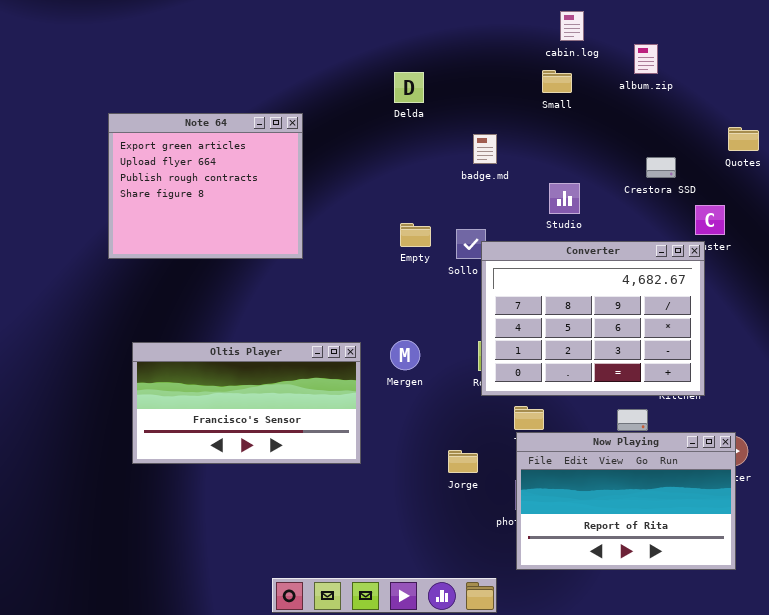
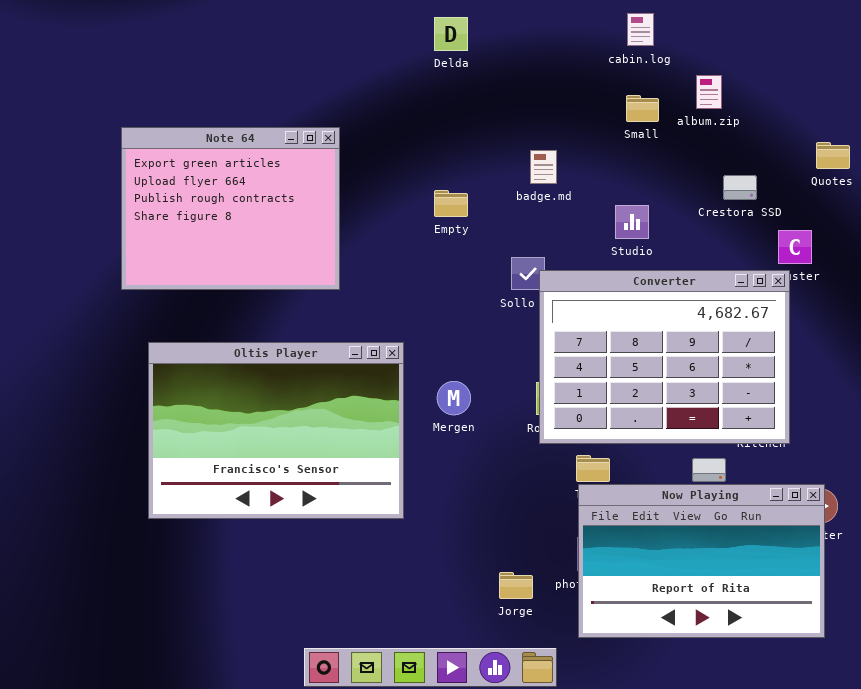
album.zip: [634,44,658,74] -> [696,75,722,109], moved
Small: [542,70,572,93] -> [626,95,659,122], moved
Delda: [394,72,424,103] -> [434,17,468,51], moved
Empty: [400,223,431,247] -> [434,190,468,217], moved
Oltis Player: [132,342,361,464] -> [148,342,404,519], resized
Jorge: [448,450,478,473] -> [499,572,533,599], moved

